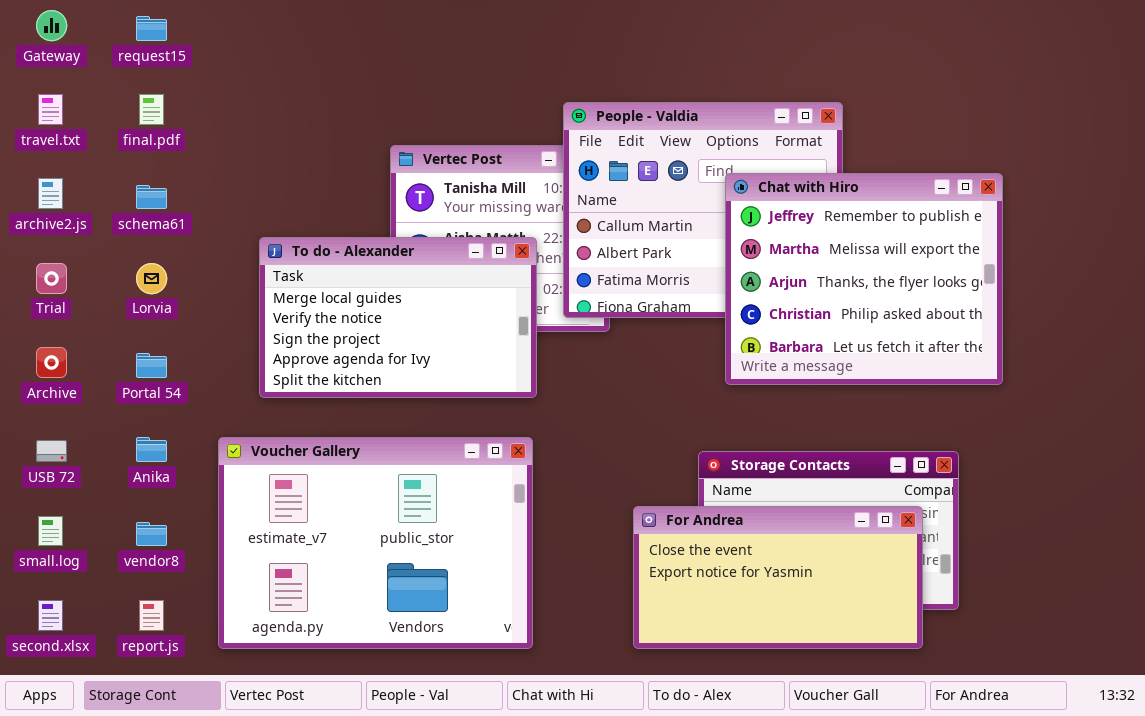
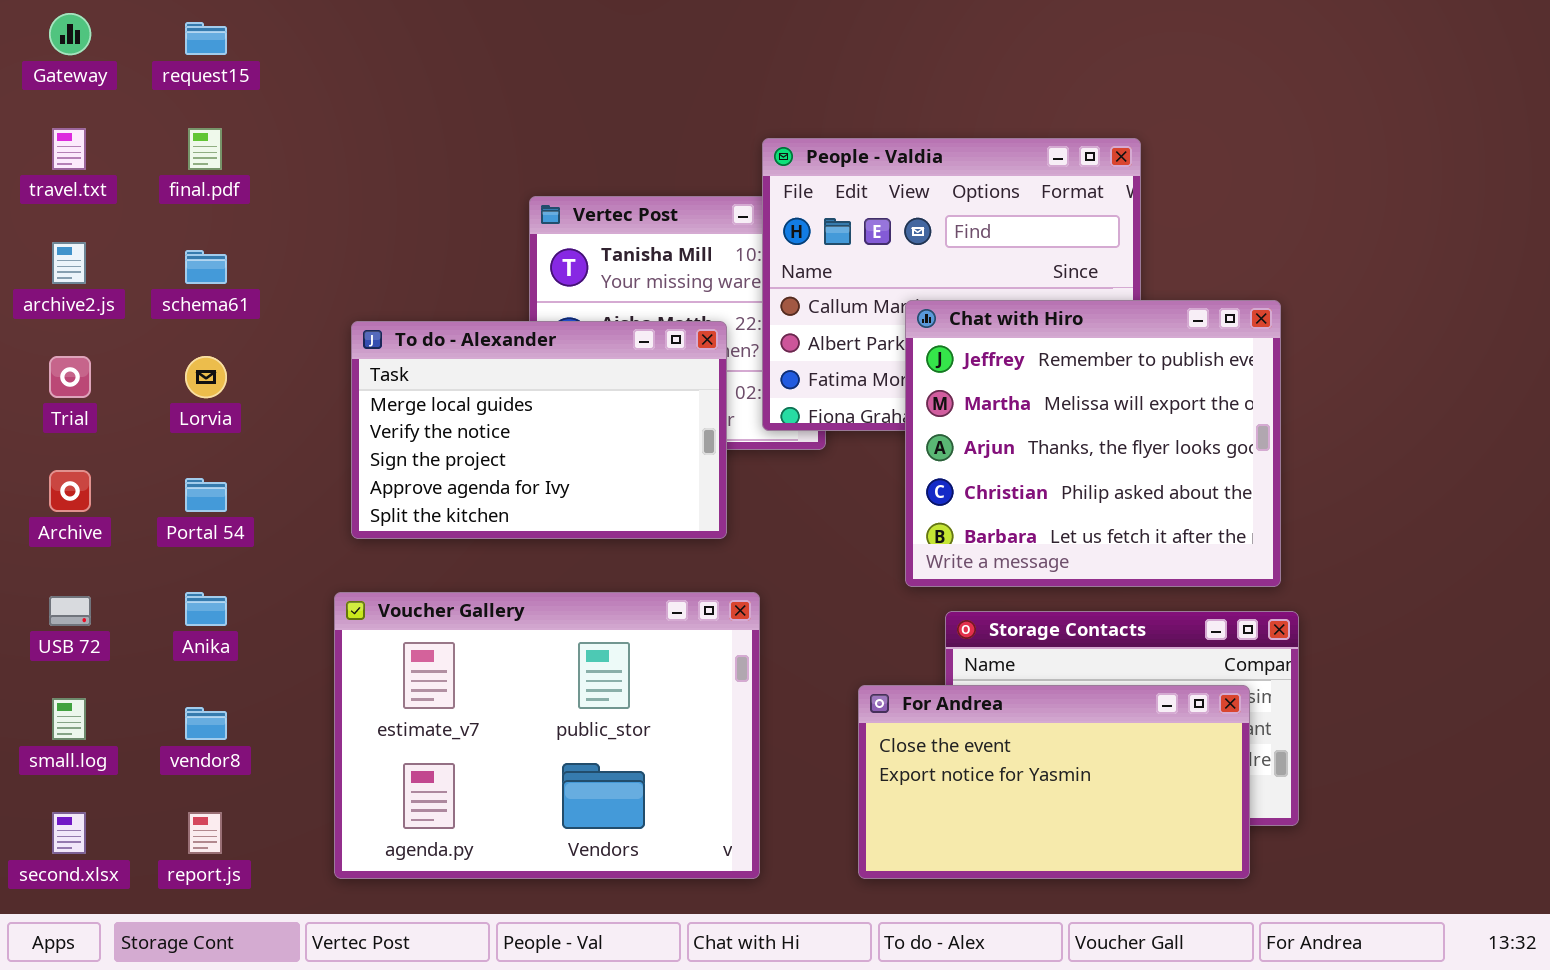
Chat with Hiro: [725,173,1003,385] -> [905,300,1281,587], moved
Voucher Gallery: [218,437,533,649] -> [334,592,760,879], moved

